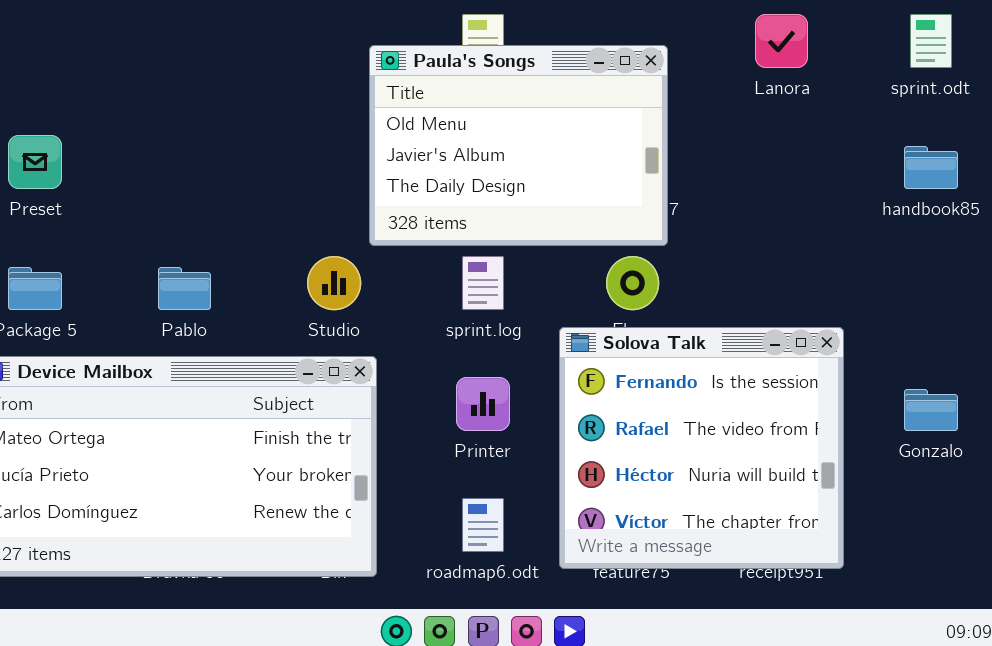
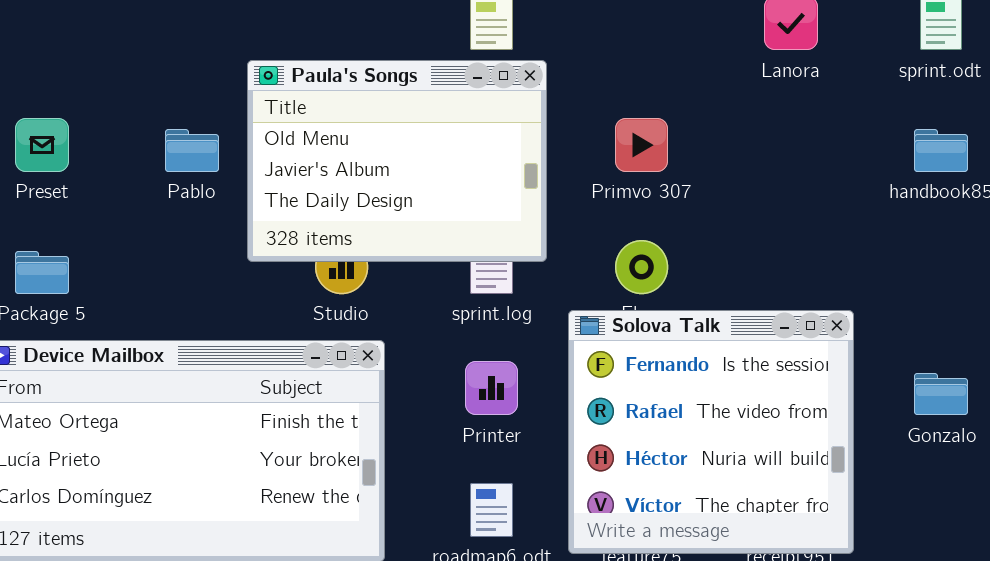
Paula's Songs: [369,45,668,246] -> [247,60,547,262], moved
Pablo: [158,267,211,310] -> [165,129,219,172], moved

